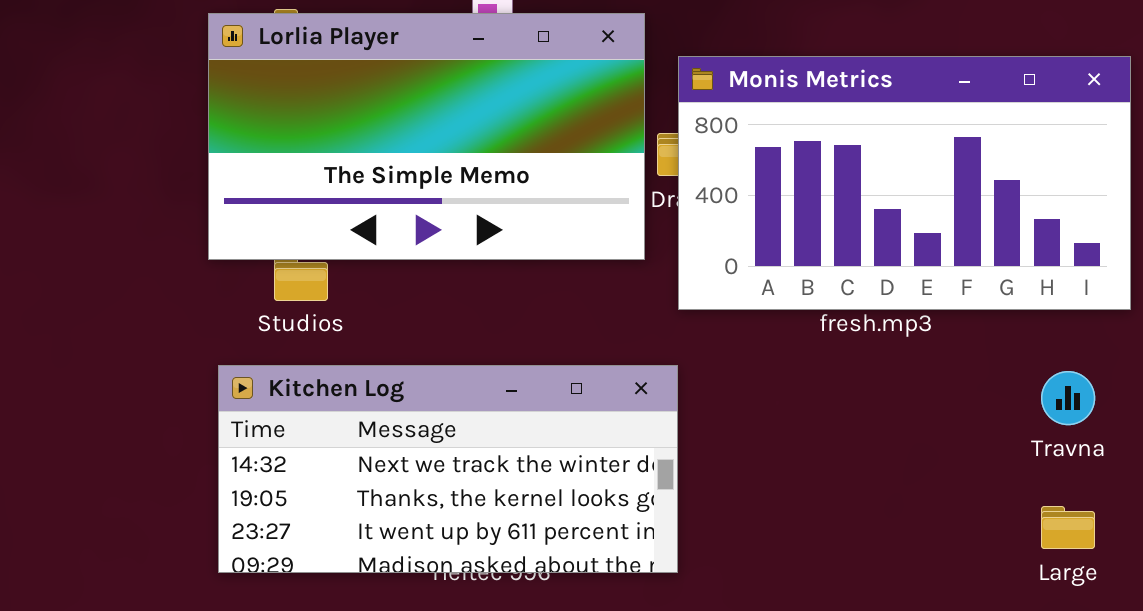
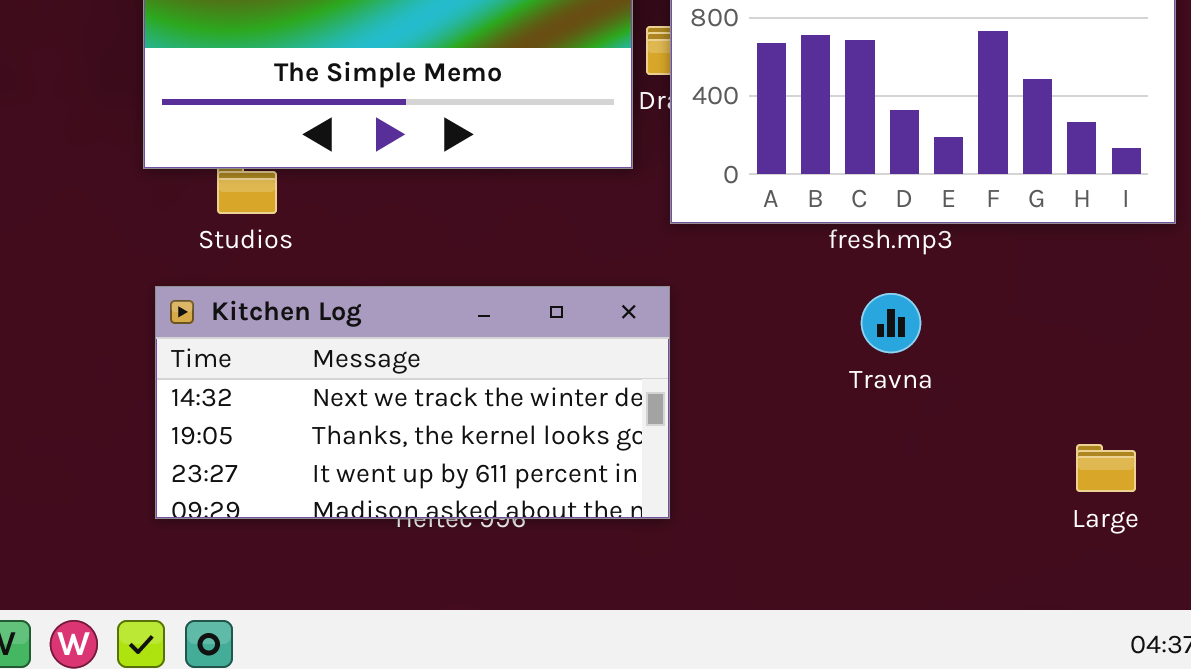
Travna: [1041,371,1095,425] -> [861,293,921,353], moved

